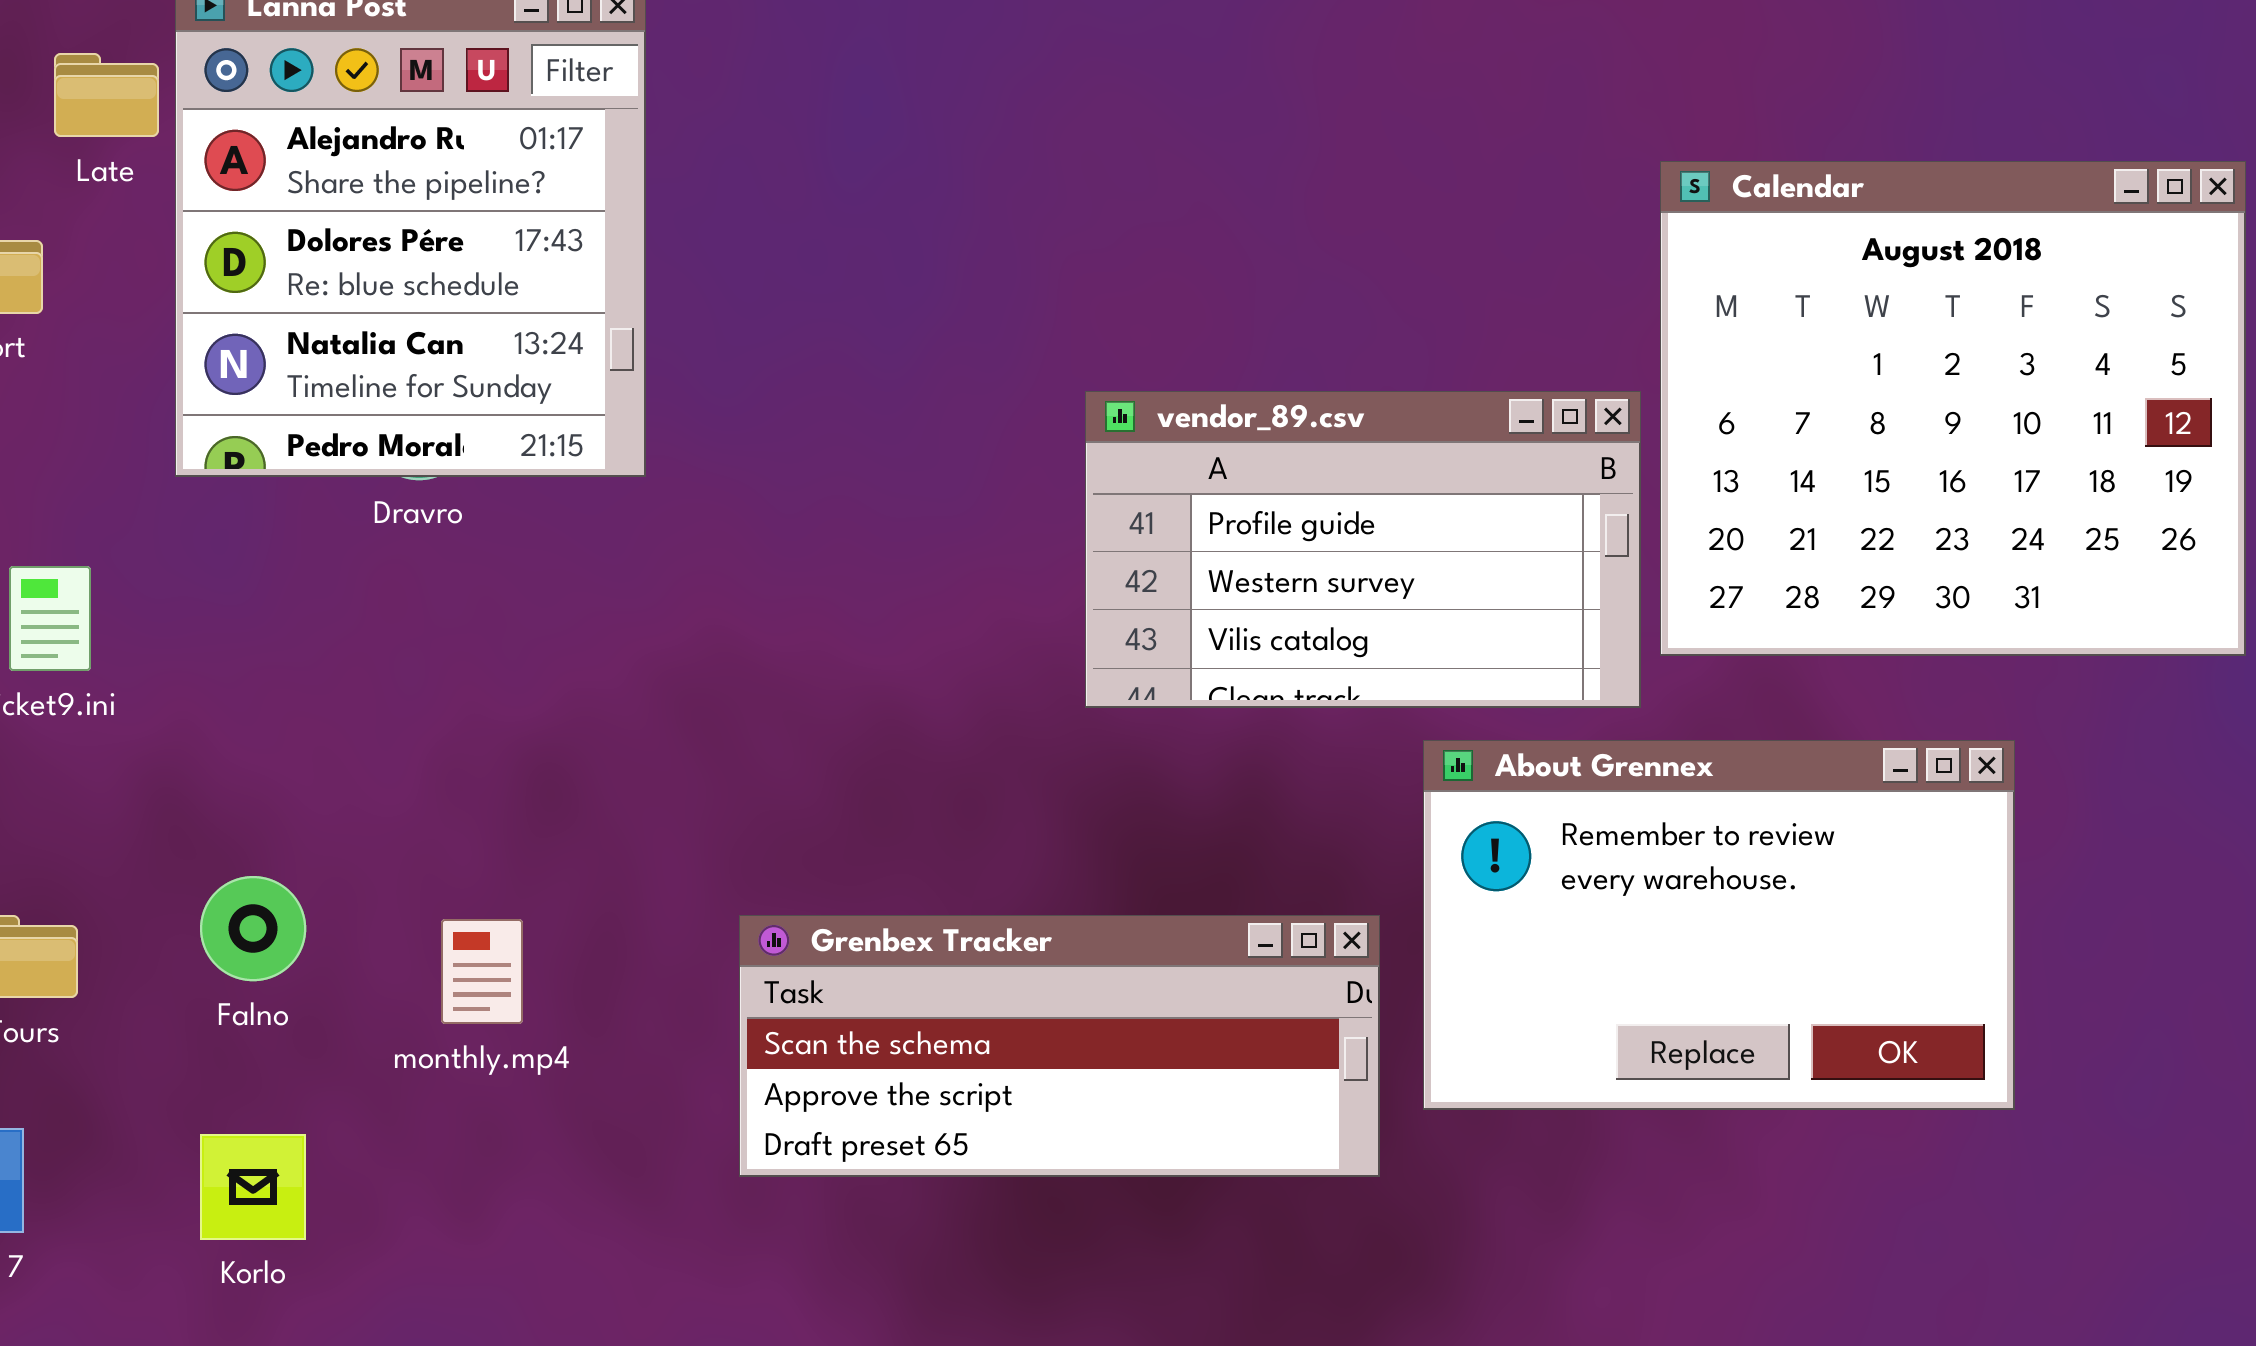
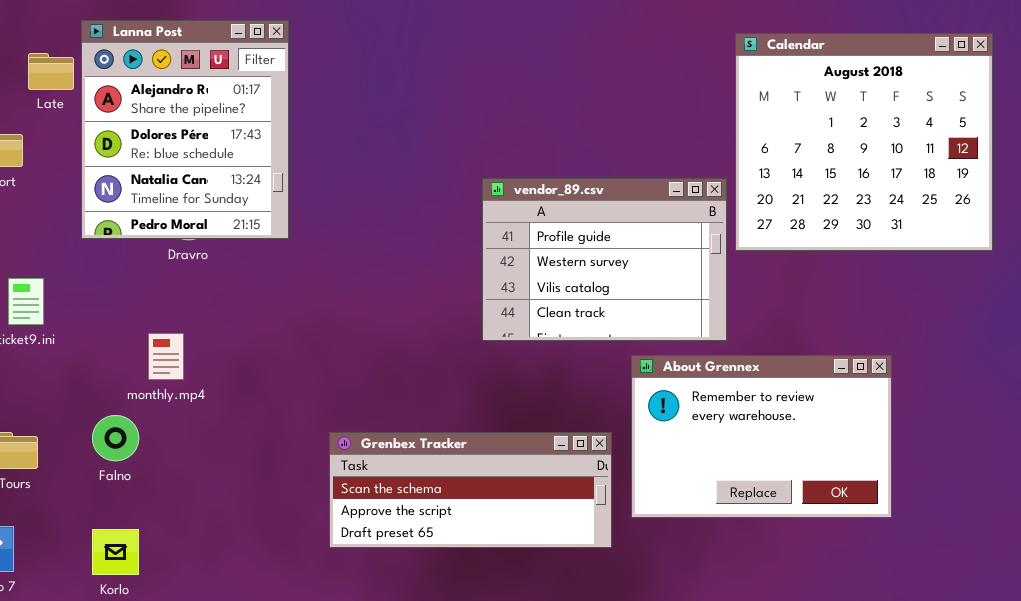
Calendar: [1660,161,2246,656] -> [735,33,993,251], moved
vendor_89.csv: [1085,391,1641,708] -> [482,178,727,341], resized
monthly.mp4: [441,919,523,1024] -> [148,333,184,380], moved

